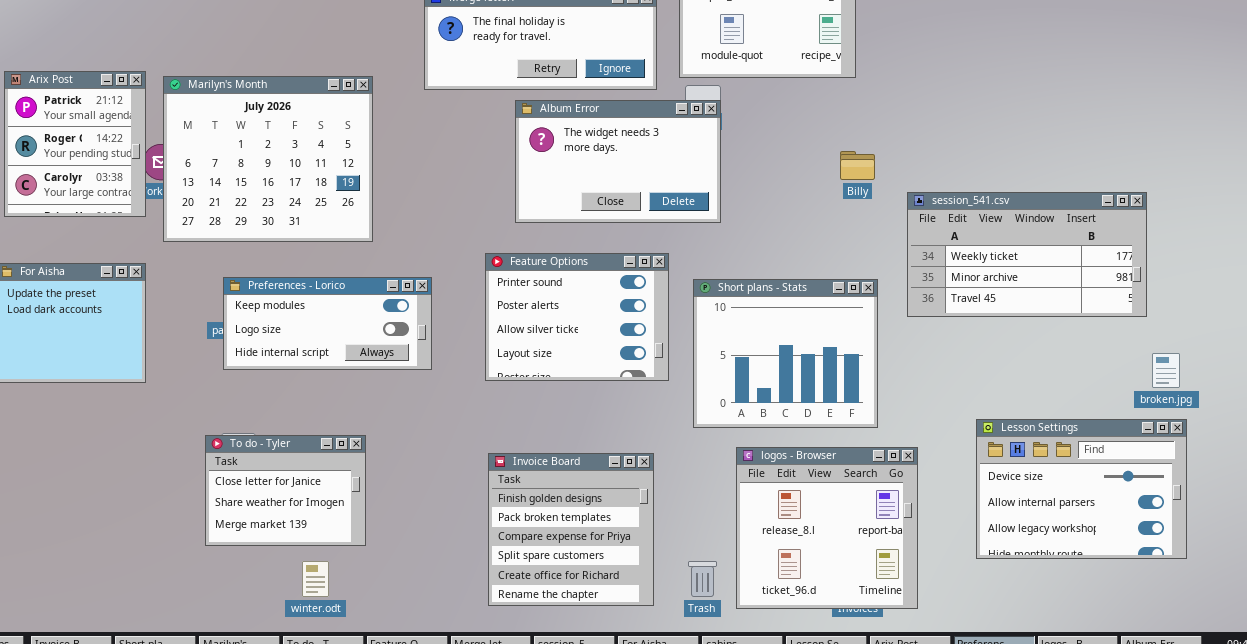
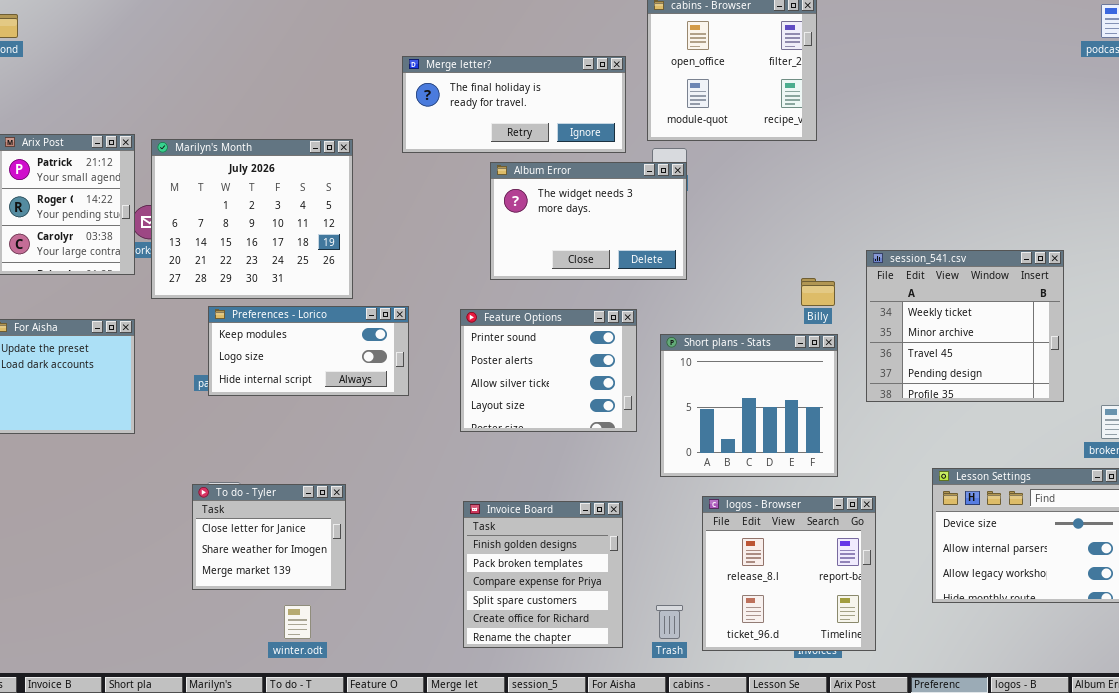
Billy: [840,151,875,180] -> [801,278,835,306], moved
session_541.csv: [907,192,1147,317] -> [866,250,1064,402], resized
Preferences - Lorico: [223,277,432,370] -> [208,306,409,396], moved

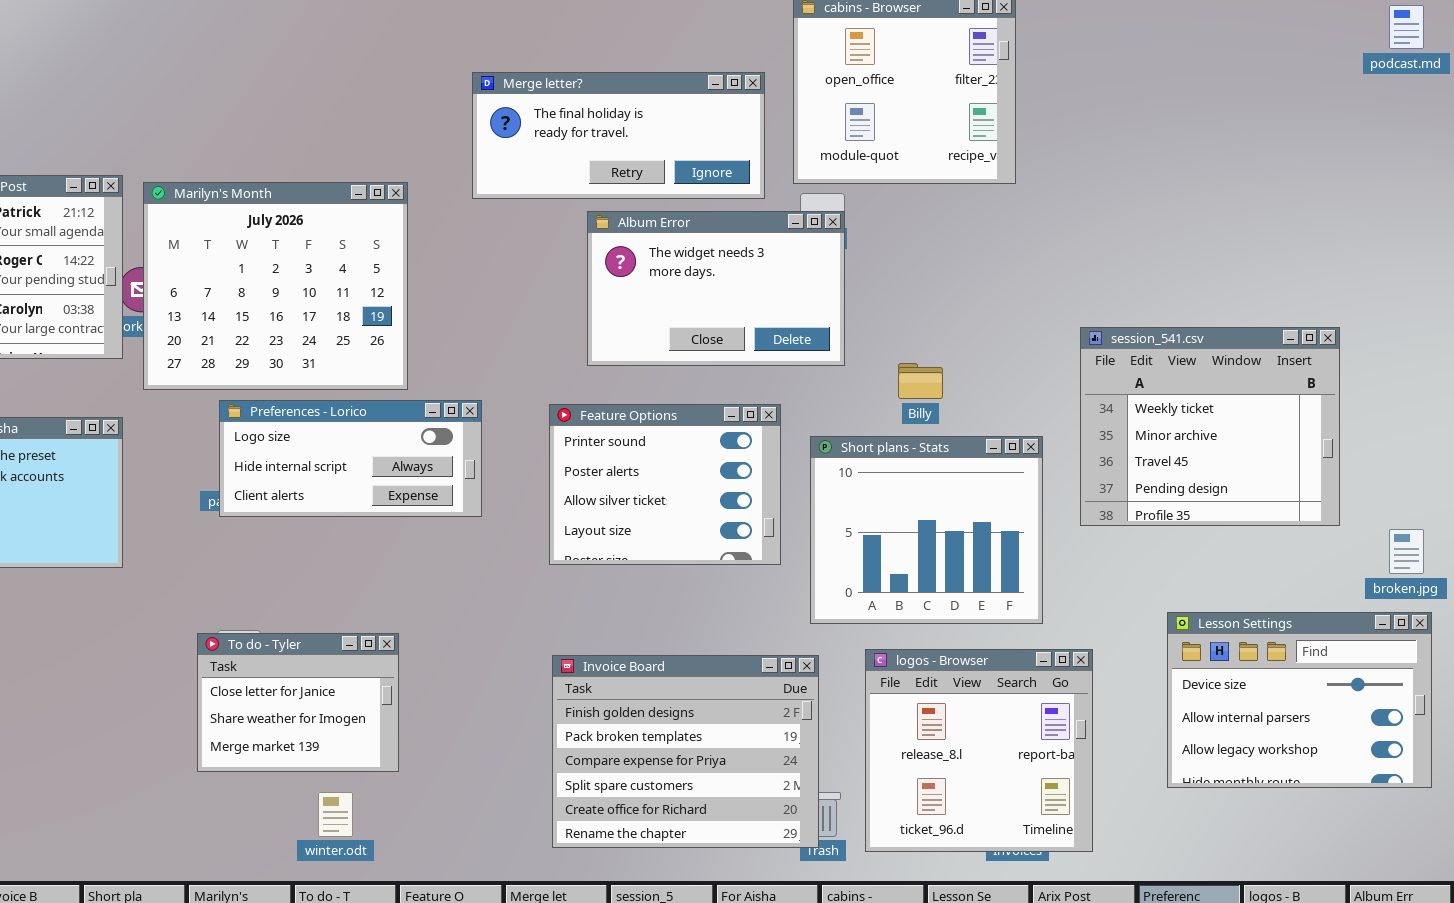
Billy: [801,278,835,306] -> [898,363,943,399], moved
Preferences - Lorico: [208,306,409,396] -> [219,400,482,517], scrolled down 1 row
Invoice Board: [463,501,623,648] -> [552,655,819,848], resized

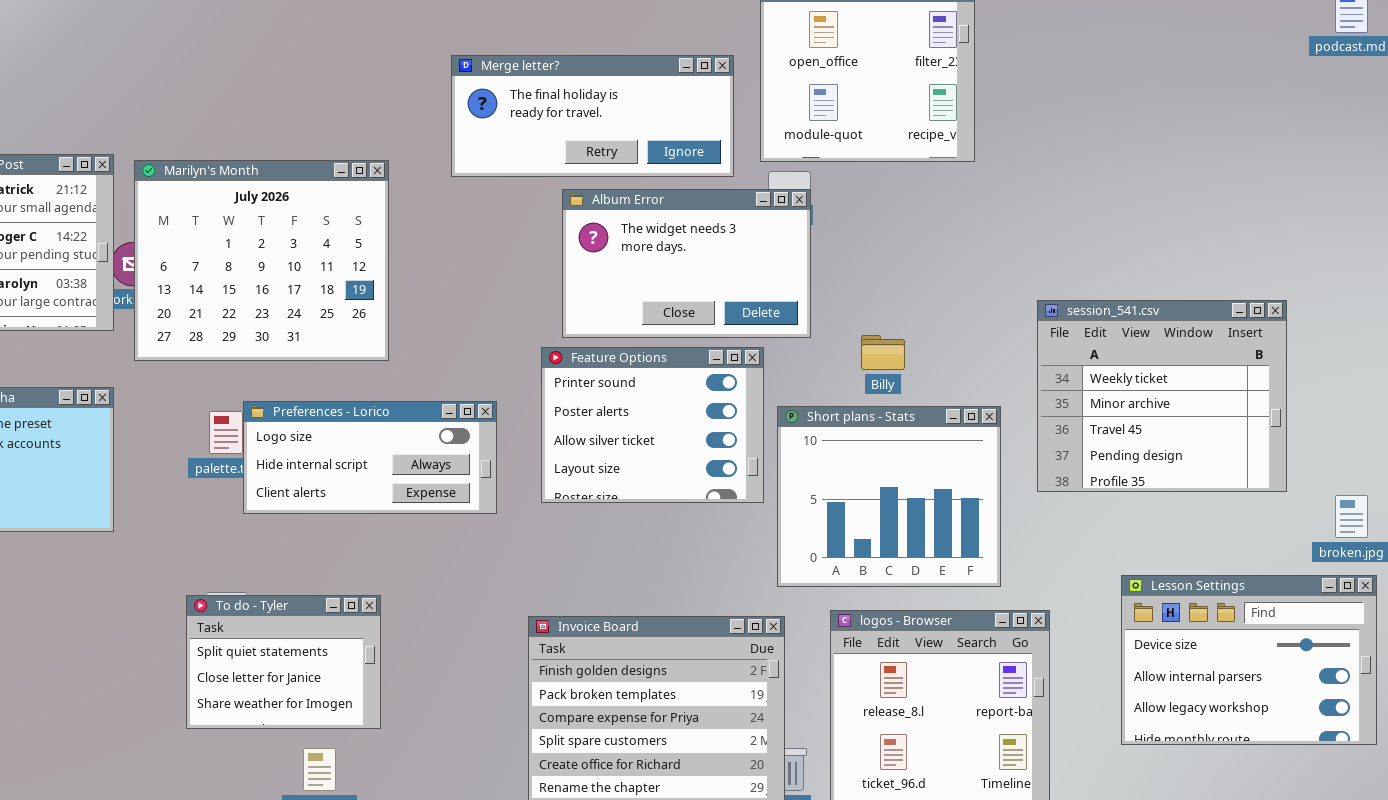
Preferences - Lorico: [219,400,482,517] -> [243,401,497,514], moved
Feature Options: [549,404,781,565] -> [541,347,764,503], moved
To do - Tyler: [197,633,399,772] -> [186,595,381,729], scrolled up 1 row

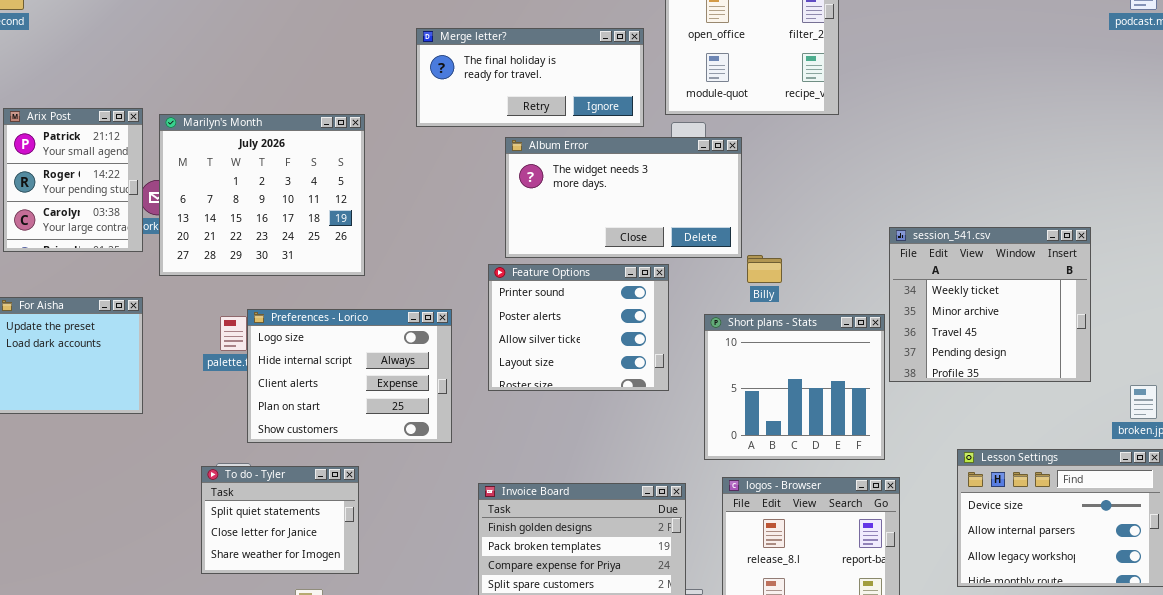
Album Error: [562,189,811,338] -> [505,137,742,258], resized
Preferences - Lorico: [243,401,497,514] -> [247,309,452,443], resized
Short plans - Stats: [777,406,1001,587] -> [704,314,885,460], moved

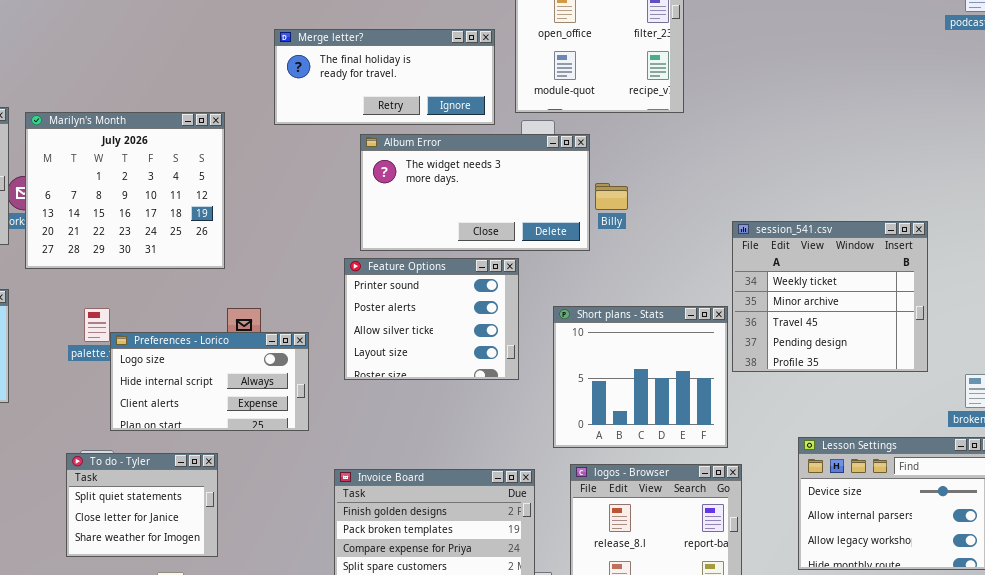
Billy: [747,255,782,283] -> [595,183,628,210], moved
Preferences - Lorico: [247,309,452,443] -> [110,332,309,431], resized

